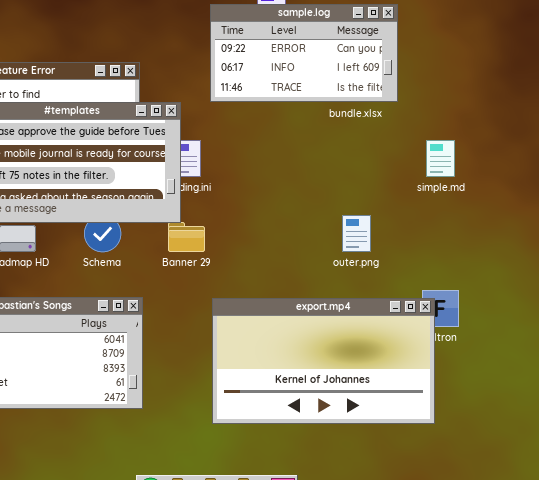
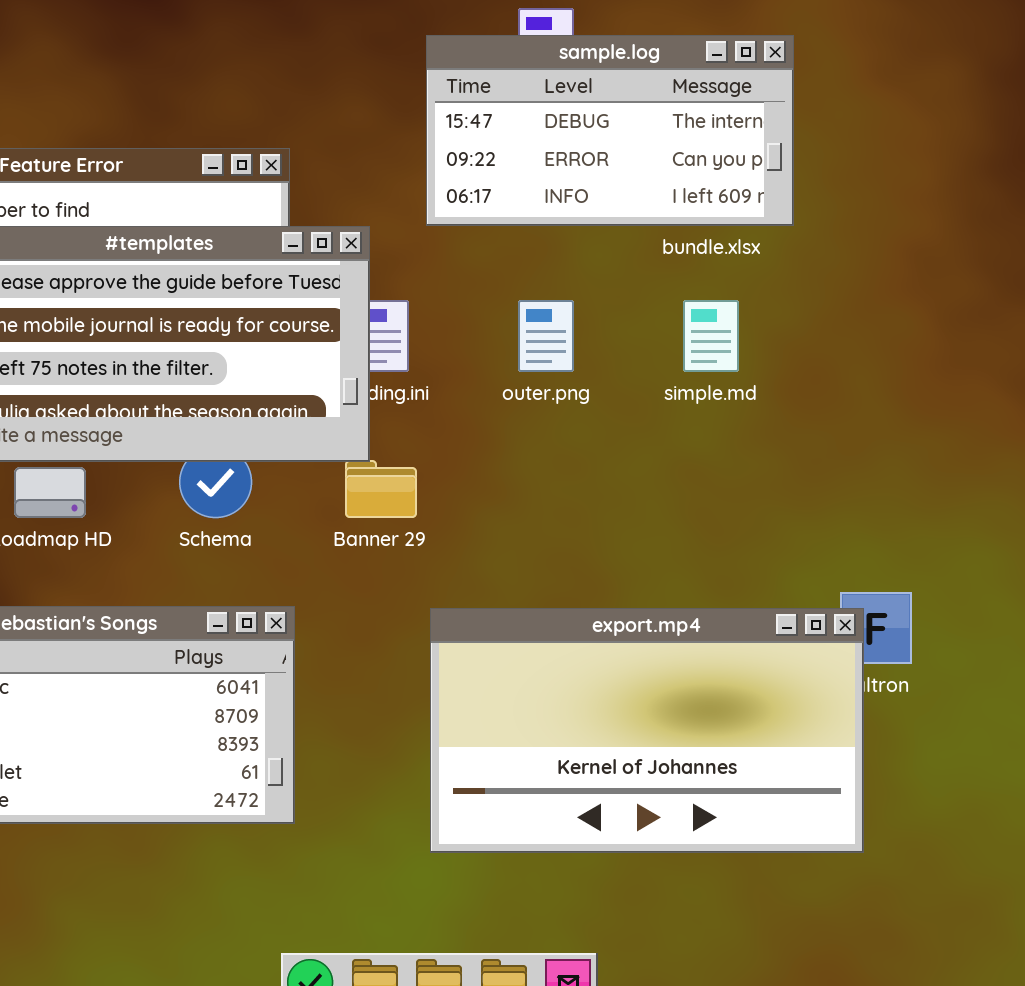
sample.log: [210,4,398,102] -> [426,35,794,226], scrolled up 1 row
simple.md: [426,140,455,177] -> [683,300,739,372], moved
outer.png: [342,215,371,252] -> [518,300,574,372], moved

